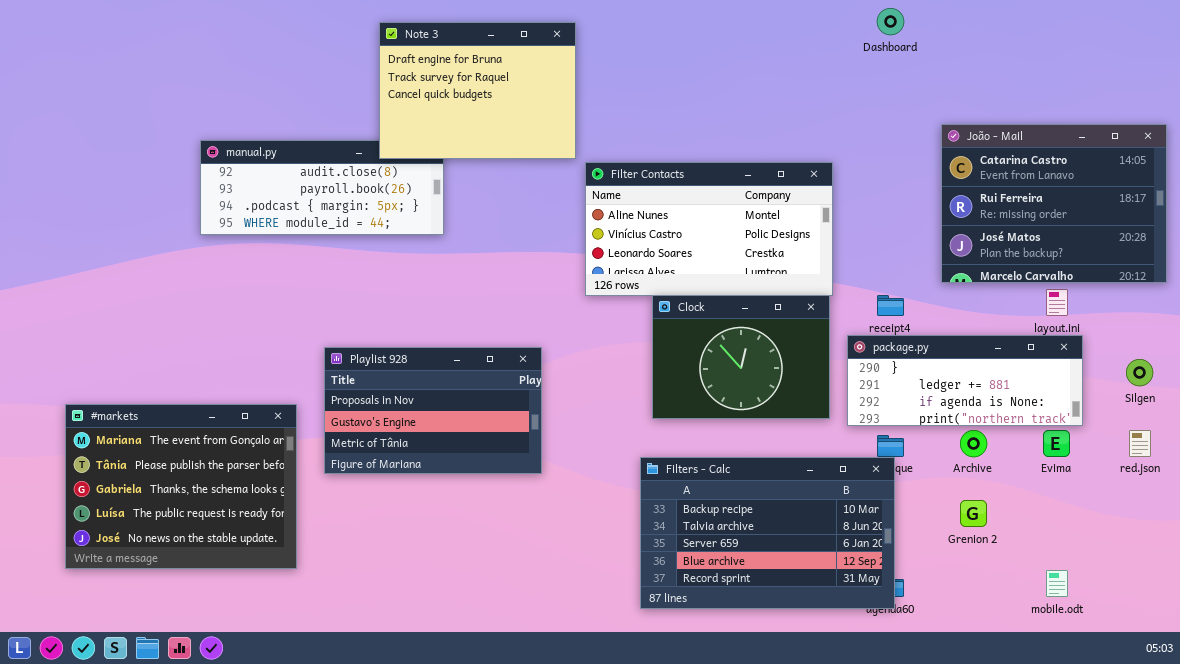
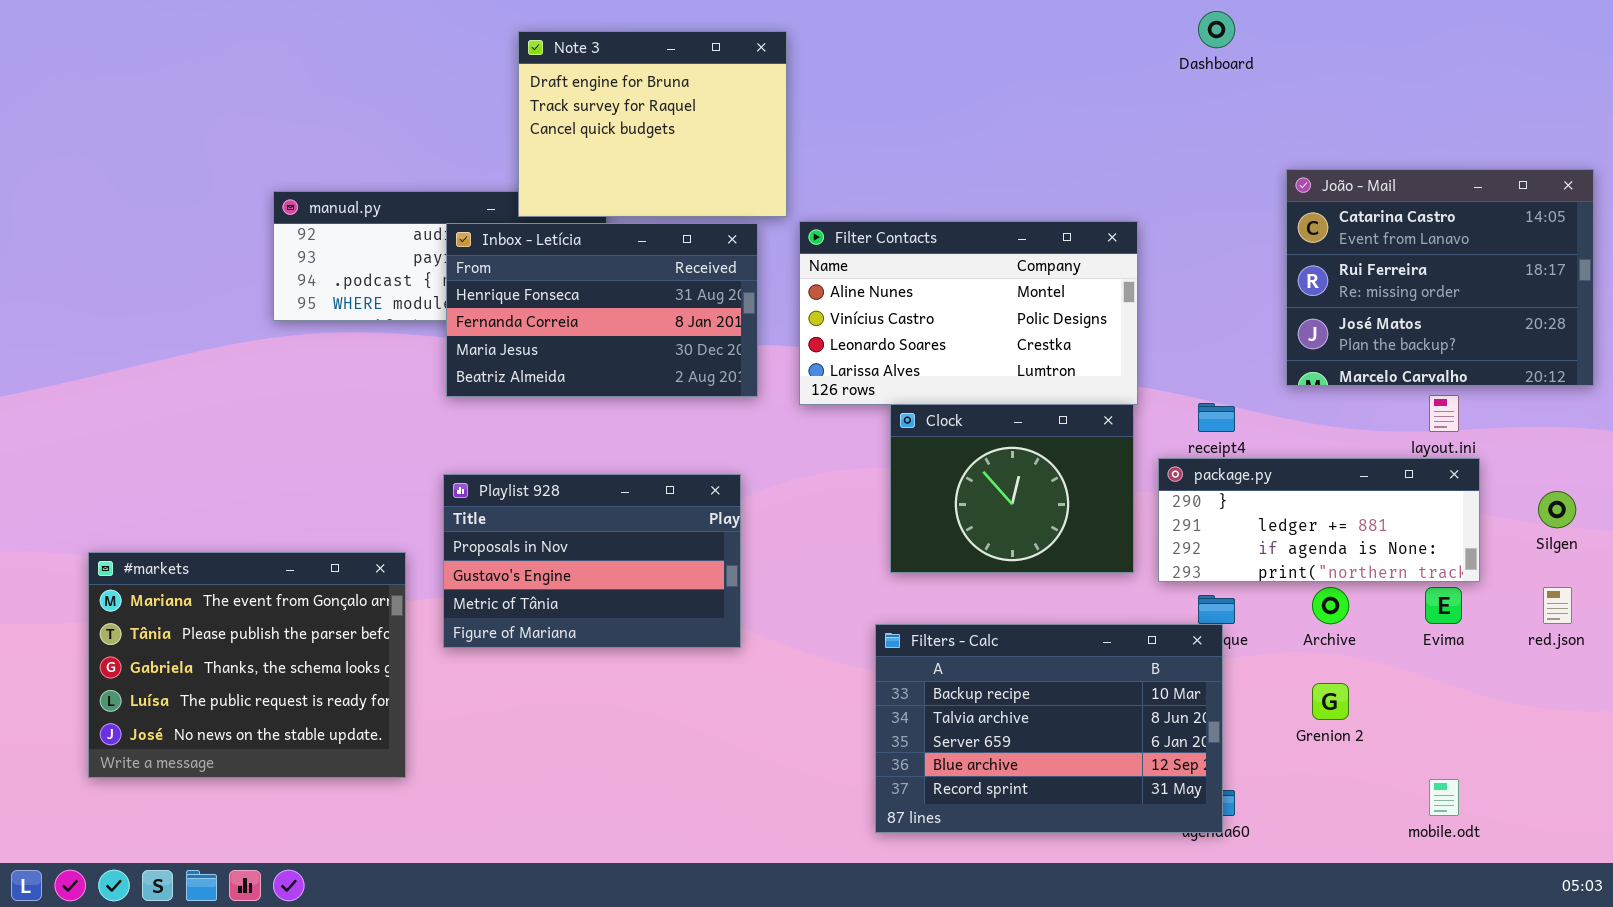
Inbox - Letícia: none -> [446,223,758,397], opened

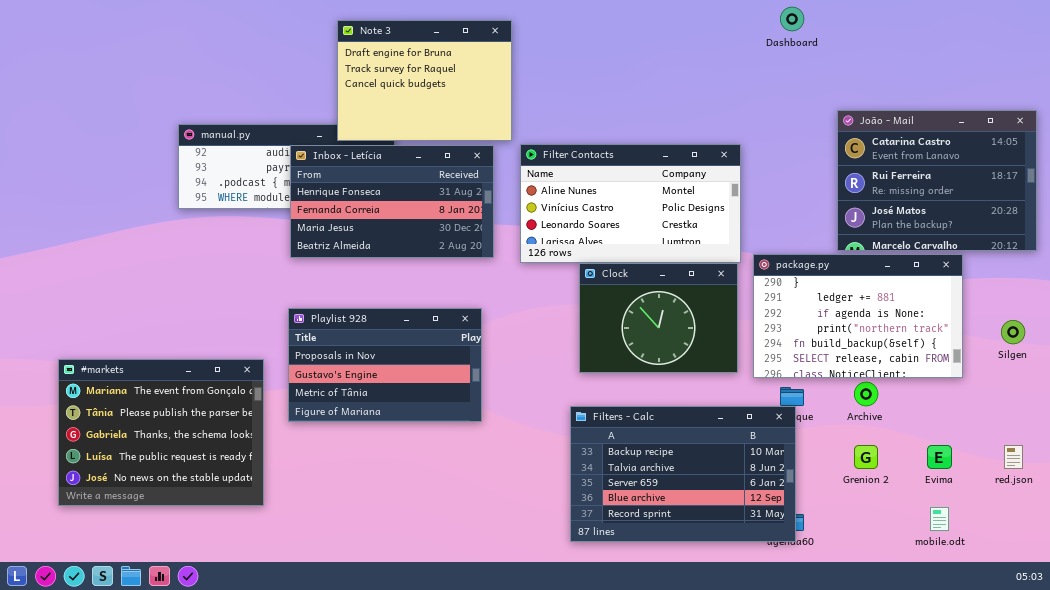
package.py: [1158,458,1480,582] -> [753,254,963,378], resized
Evima: [1425,587,1462,624] -> [927,445,952,469], moved
red.json: [1543,587,1572,624] -> [1004,445,1023,469], moved

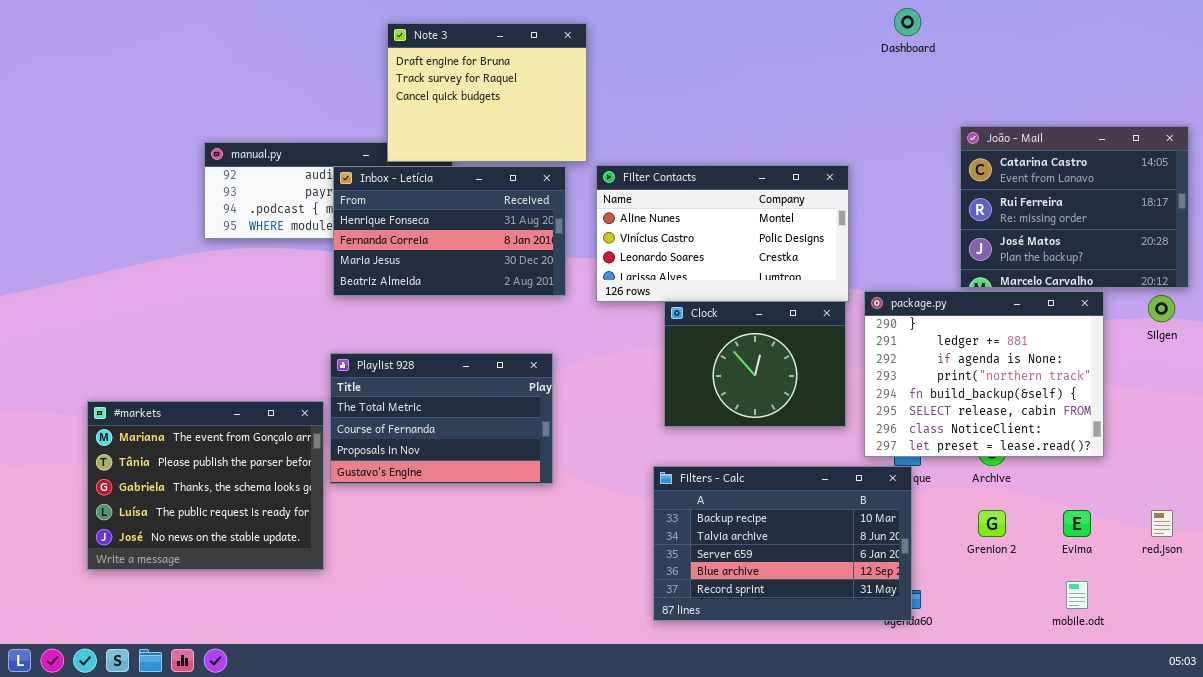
package.py: [753,254,963,378] -> [864,291,1104,457], resized
Playlist 928: [288,308,482,422] -> [330,353,553,484], scrolled up 2 rows
Silgen: [1001,320,1025,344] -> [1148,295,1175,322], moved
#markets: [58,359,264,506] -> [87,401,324,570], moved

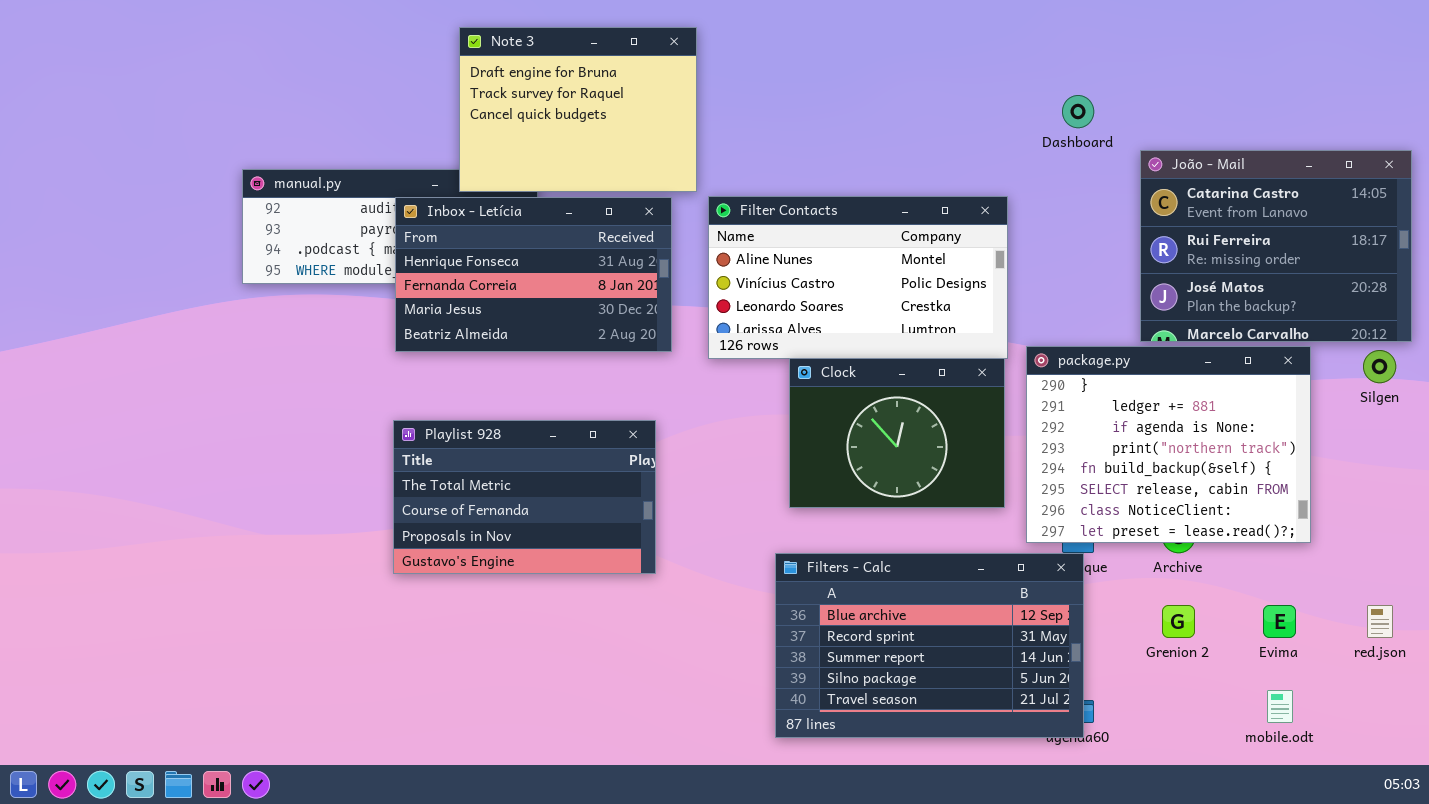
Dashboard: [894,8,921,36] -> [1062,95,1094,128], moved
#markets: [87,401,324,570] -> none, closed
Filters - Calc: [653,466,912,621] -> [775,553,1084,738], scrolled down 3 rows

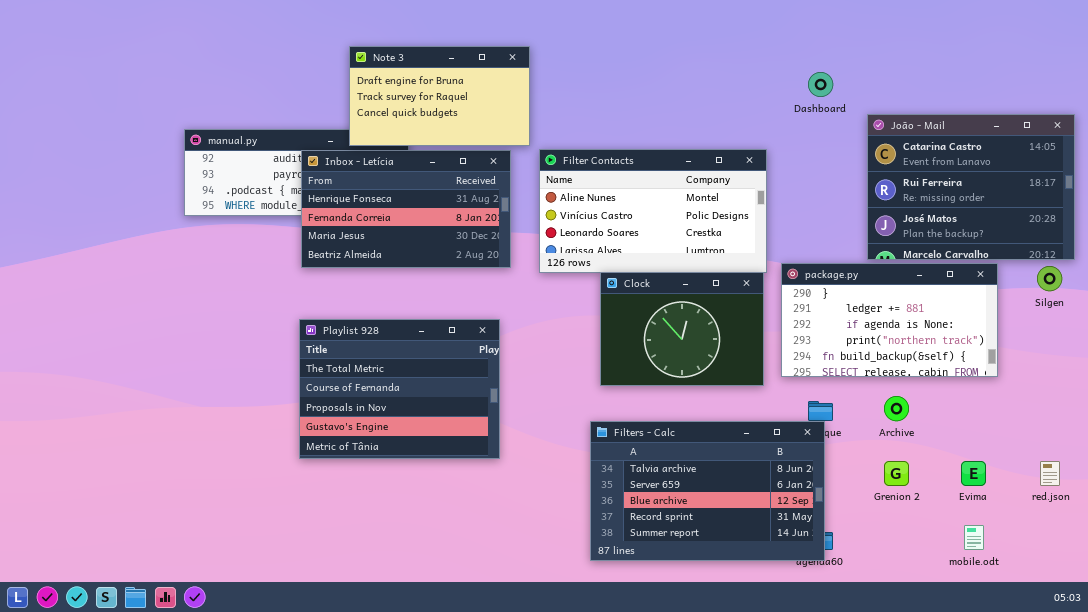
Note 3: [459,27,697,192] -> [349,46,530,146], resized
package.py: [1026,346,1311,543] -> [781,263,998,377], resized
Playlist 928: [393,420,656,574] -> [299,319,500,459], resized
Filters - Calc: [775,553,1084,738] -> [590,421,825,561], scrolled up 2 rows

